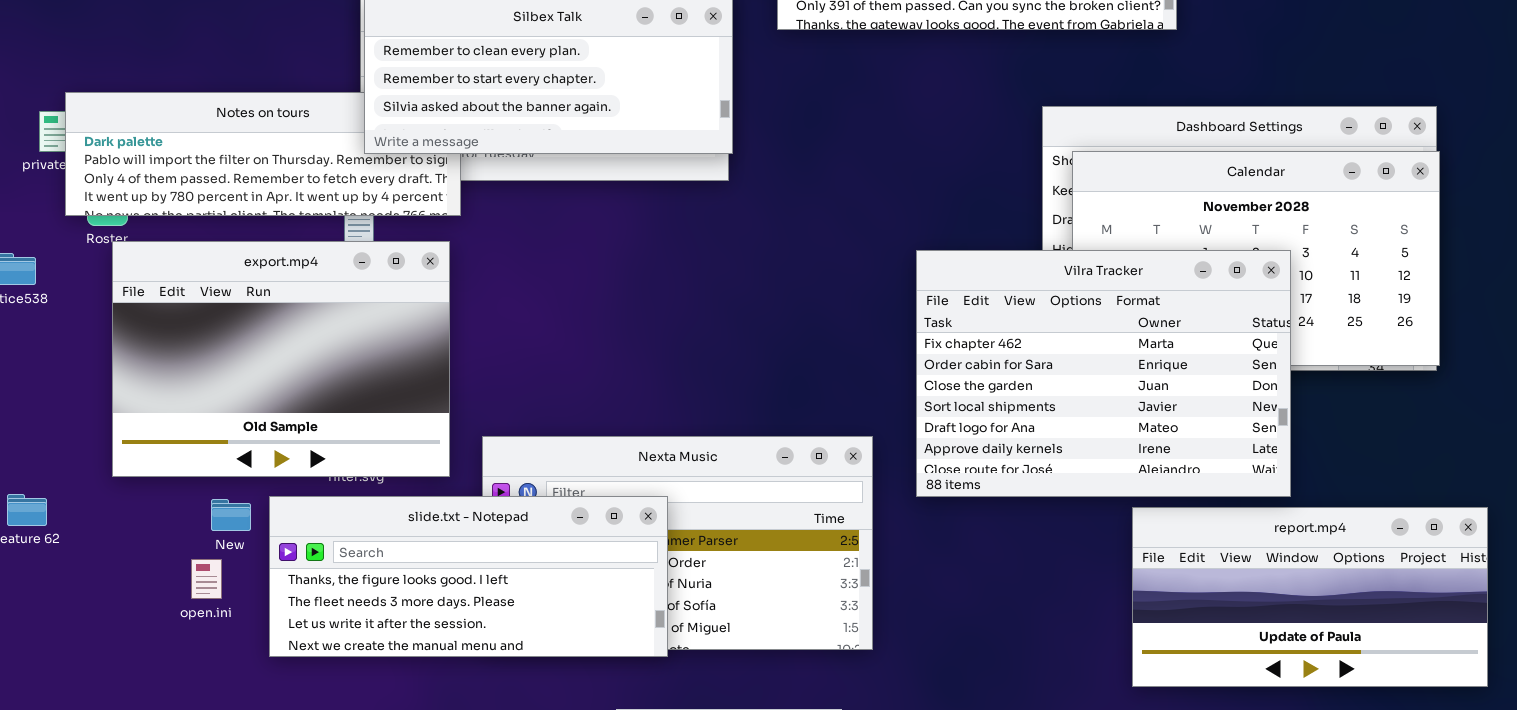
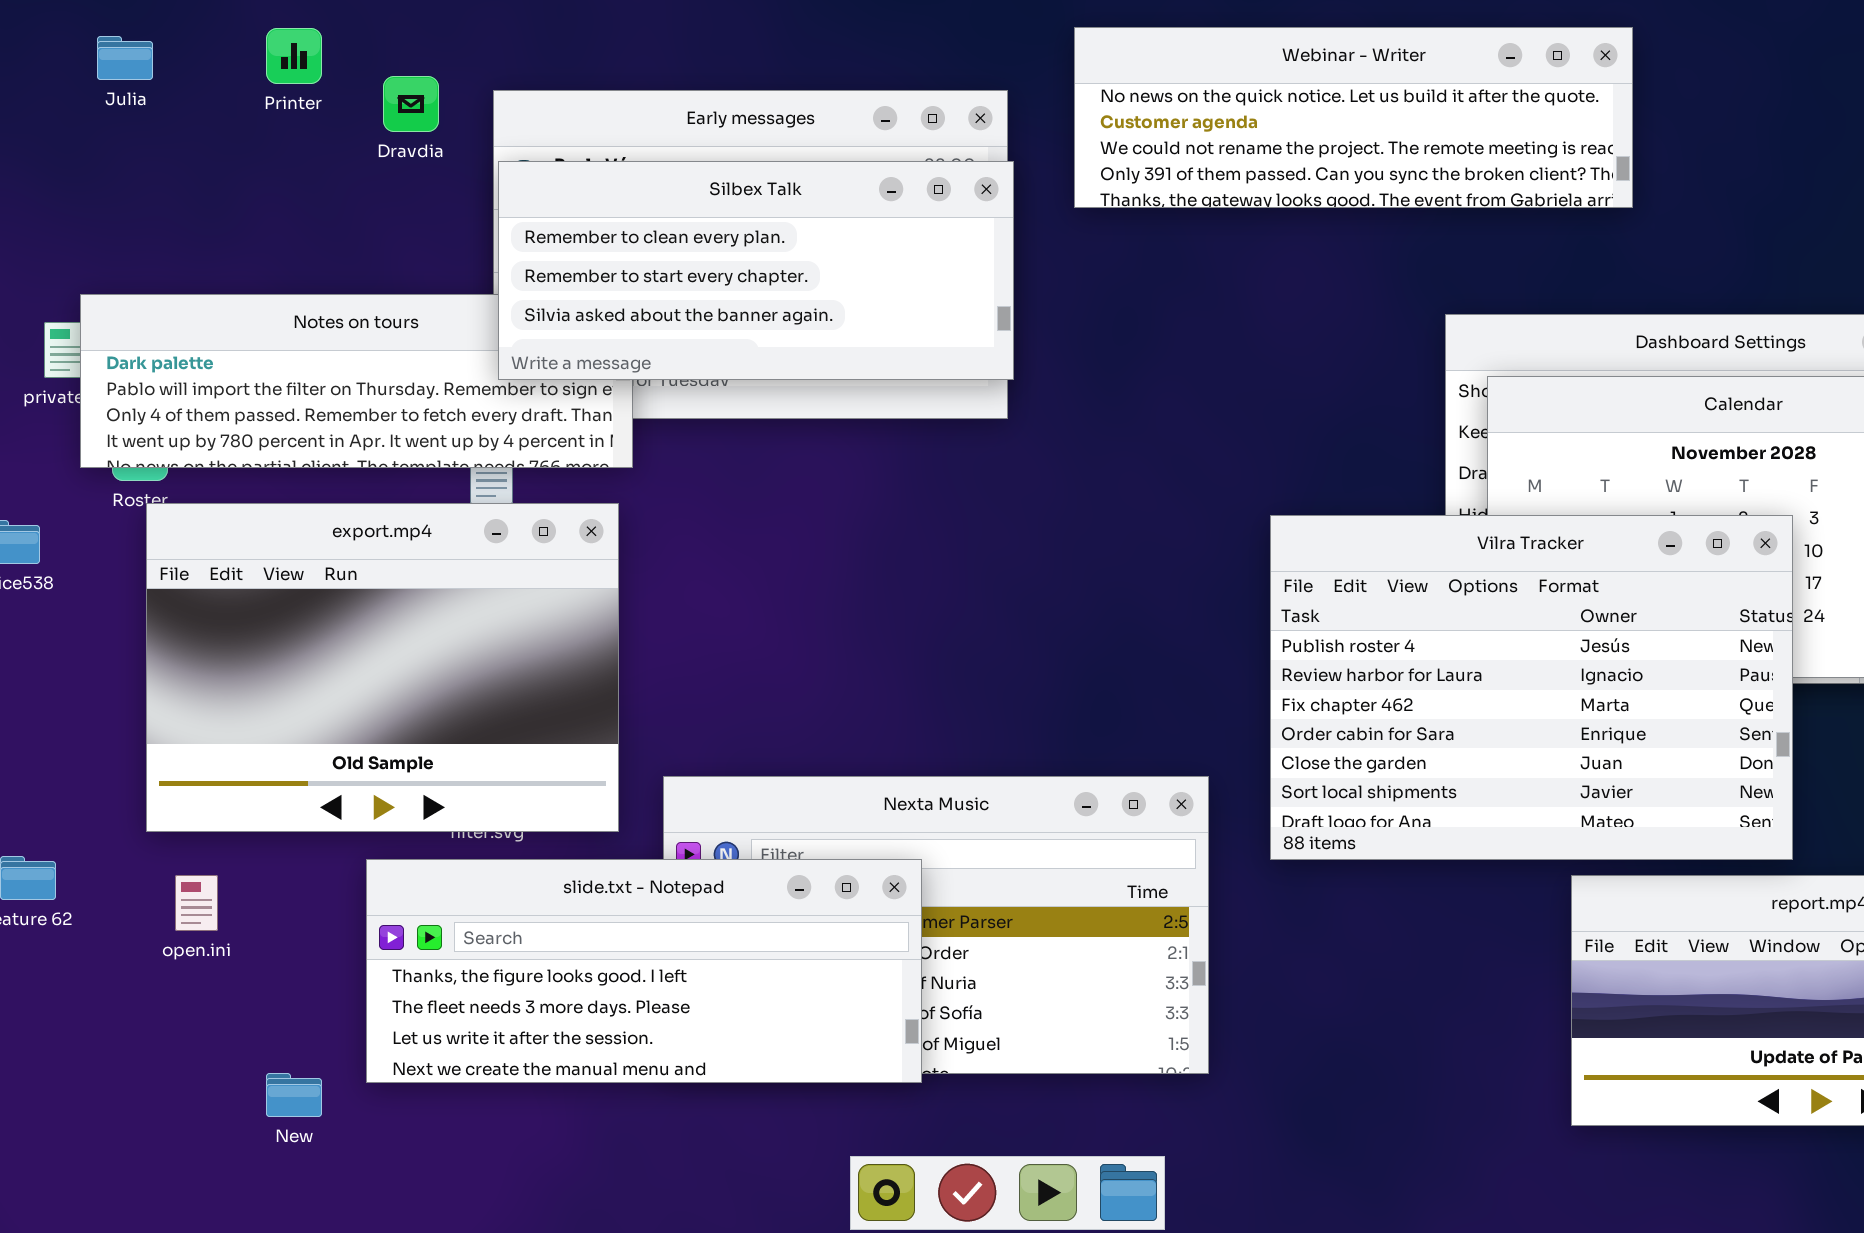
Vilra Tracker: [916,250,1291,497] -> [1270,515,1793,860], scrolled up 2 rows
New: [211,499,251,531] -> [266,1073,322,1117], moved
open.ini: [191,559,222,599] -> [175,875,218,931], moved

